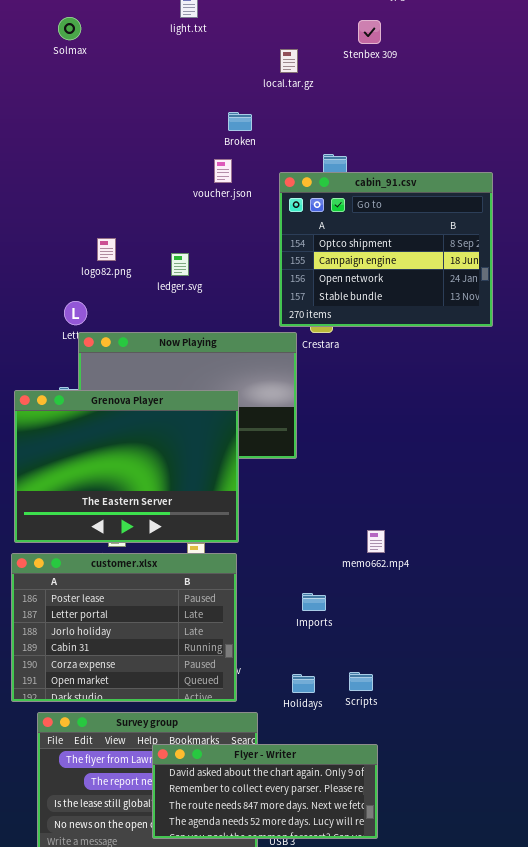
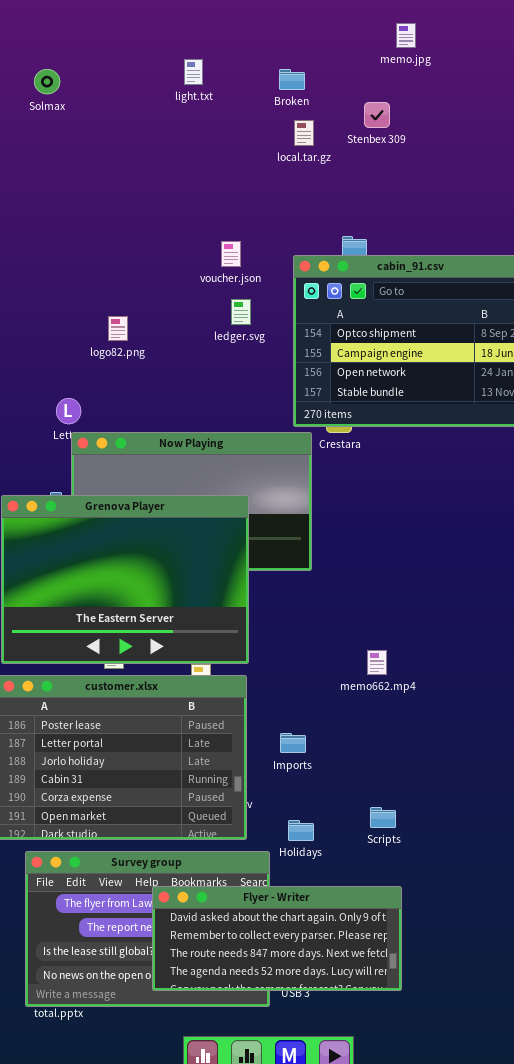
Solmax: [58,17,81,40] -> [34,69,60,94], moved
Stenbex 309: [358,20,381,44] -> [364,102,390,128], moved
Broken: [228,112,252,131] -> [279,69,305,90], moved
logo82.png: [97,238,116,261] -> [108,316,128,341], moved
ledger.svg: [171,253,189,276] -> [231,299,251,325], moved
memo662.mp4: [367,530,385,553] -> [367,650,387,675], moved
Imports: [302,593,326,611] -> [280,733,306,753], moved
Holidays: [292,674,315,693] -> [288,820,314,841], moved

